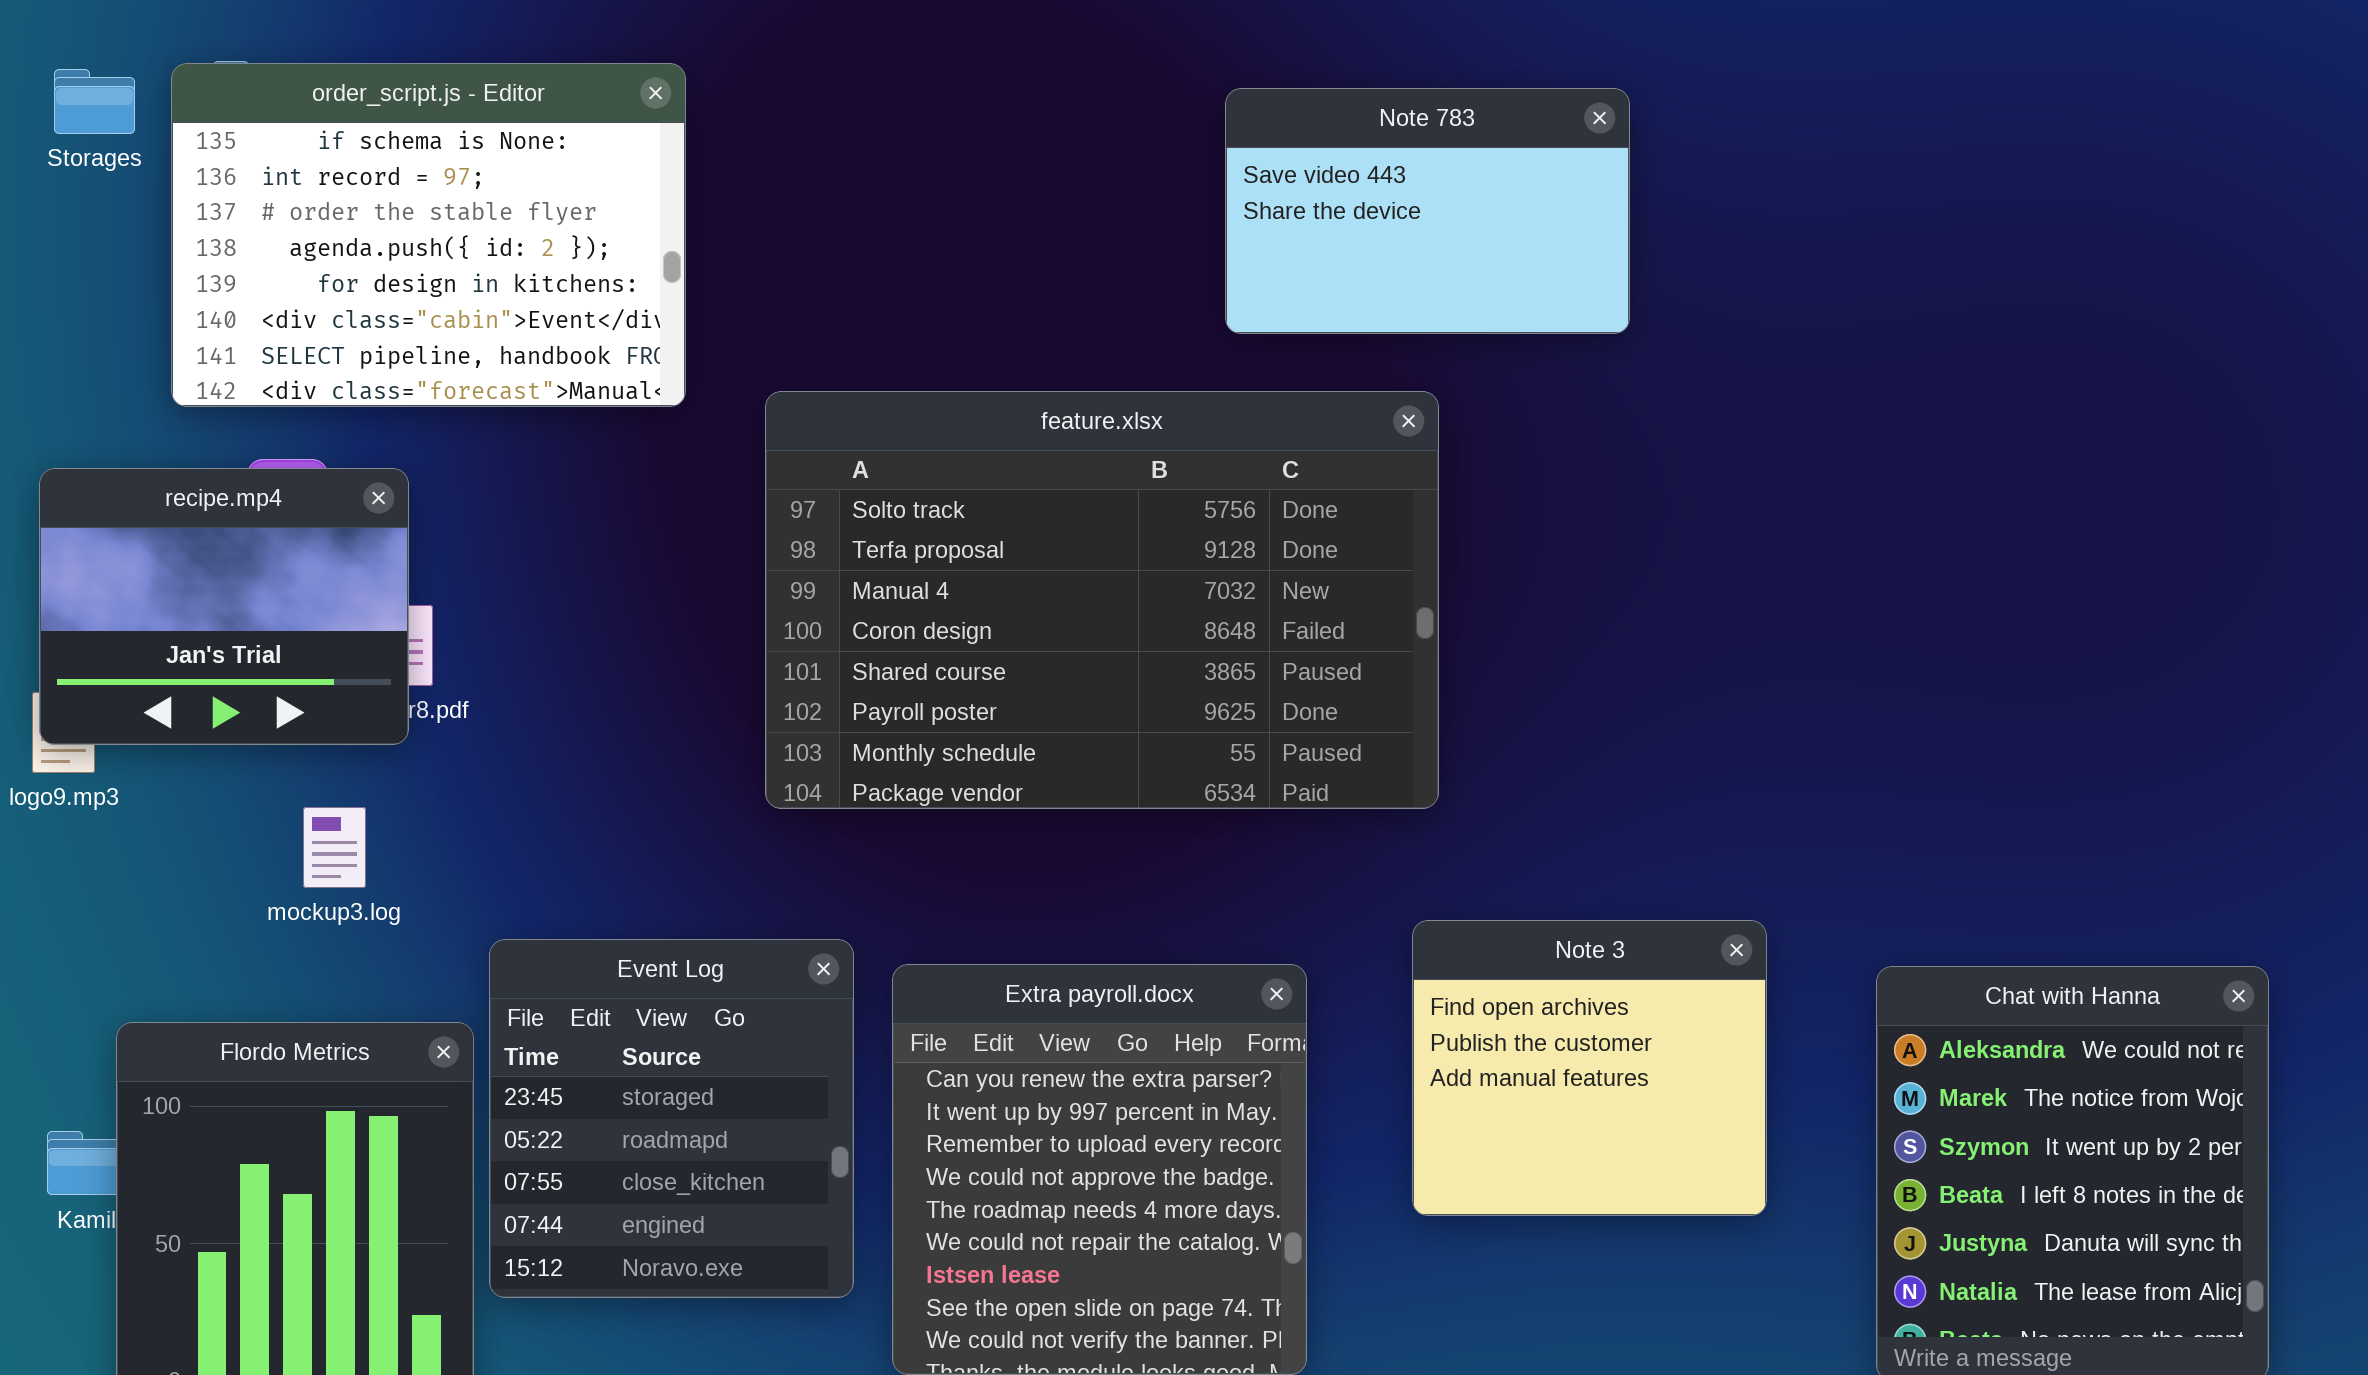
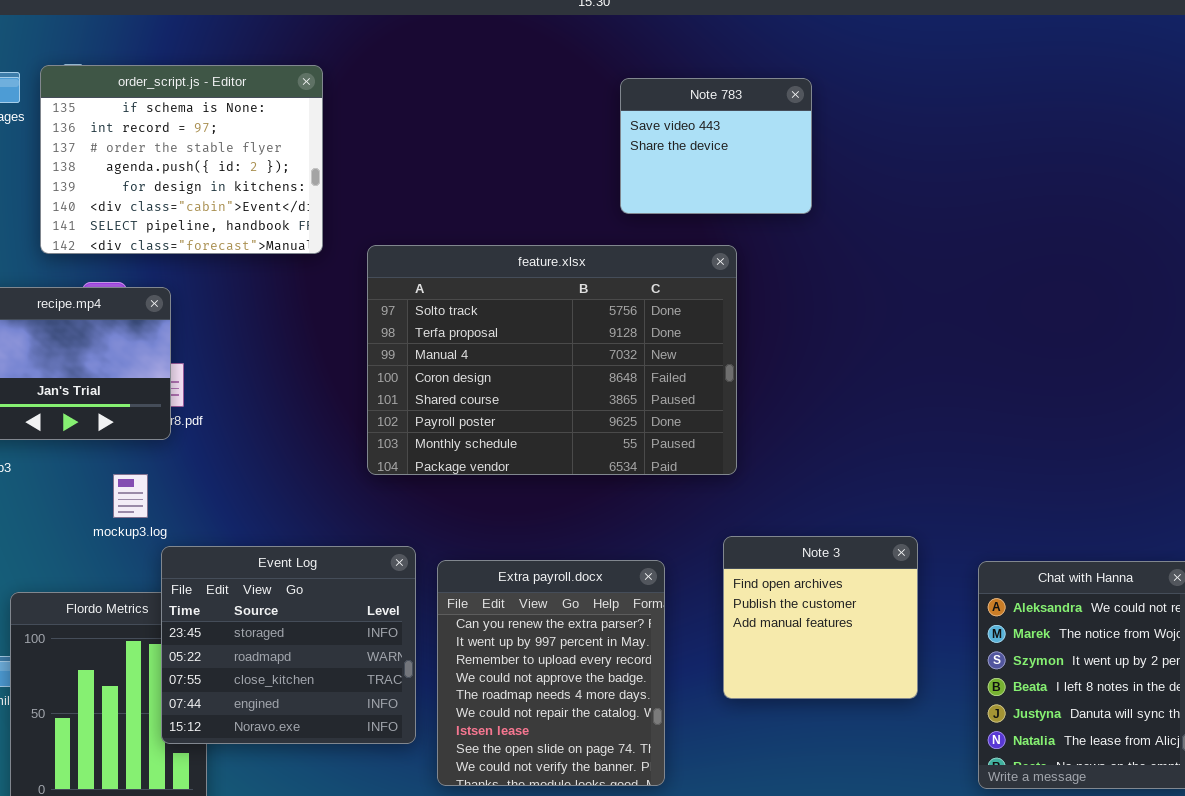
Note 783: [1225,88,1630,334] -> [620,78,812,214], resized
Event Log: [489,939,854,1298] -> [161,546,416,744], resized

